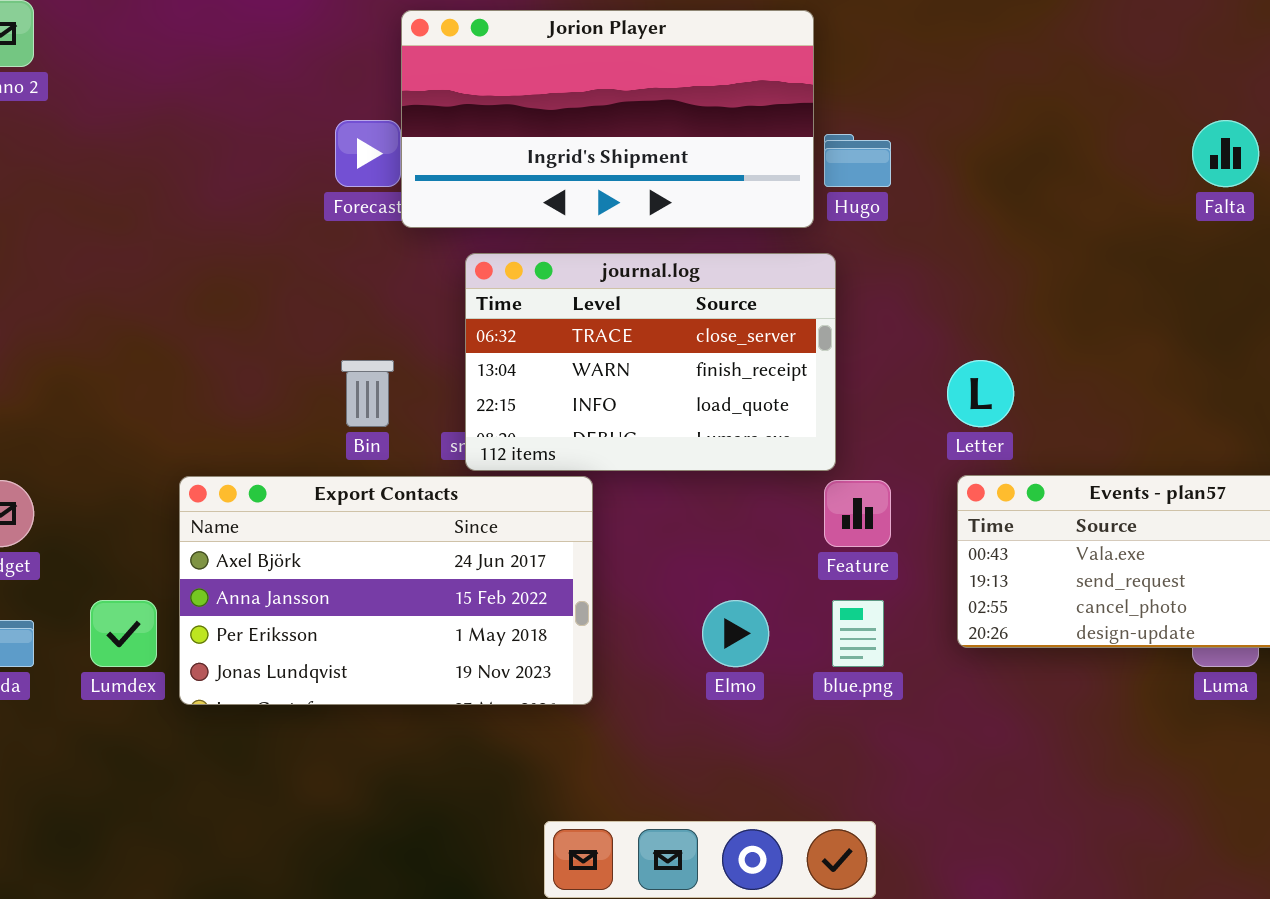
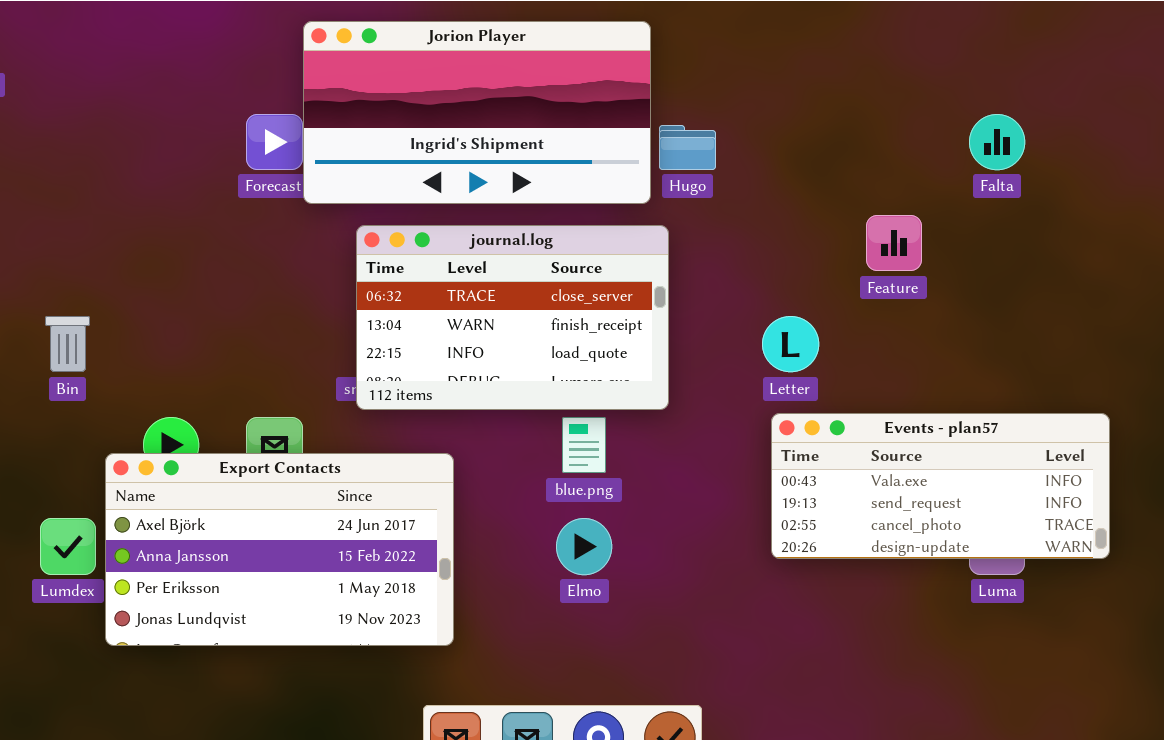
Bin: [341,360,394,427] -> [45,316,90,372], moved
Export Contacts: [179,476,593,705] -> [105,453,454,646], moved
Feature: [824,480,891,547] -> [866,215,922,271], moved
blue.png: [832,600,884,667] -> [562,417,606,473], moved

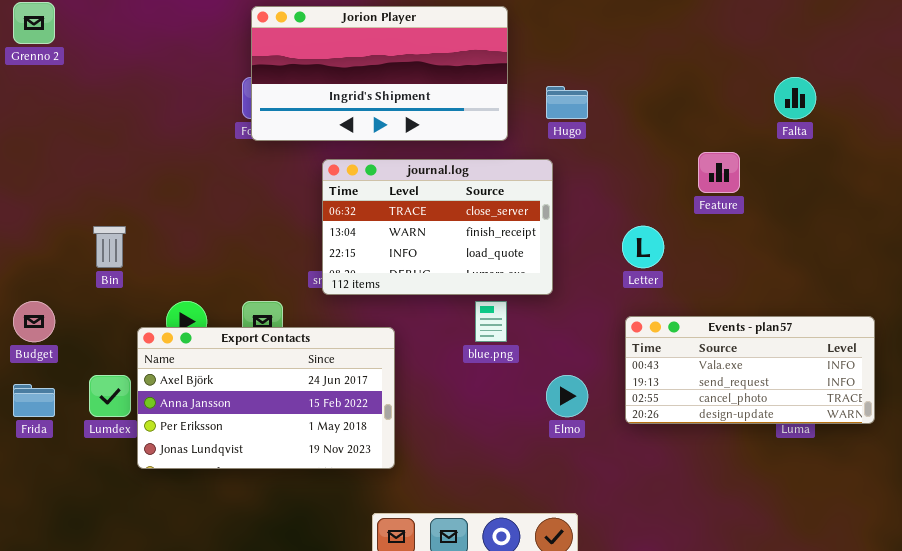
Jorion Player: [303,21,651,204] -> [251,6,508,141], moved
Events - plan57: [771,413,1110,559] -> [625,316,875,424], moved
Elmo: [556,518,612,575] -> [546,375,588,417], moved

